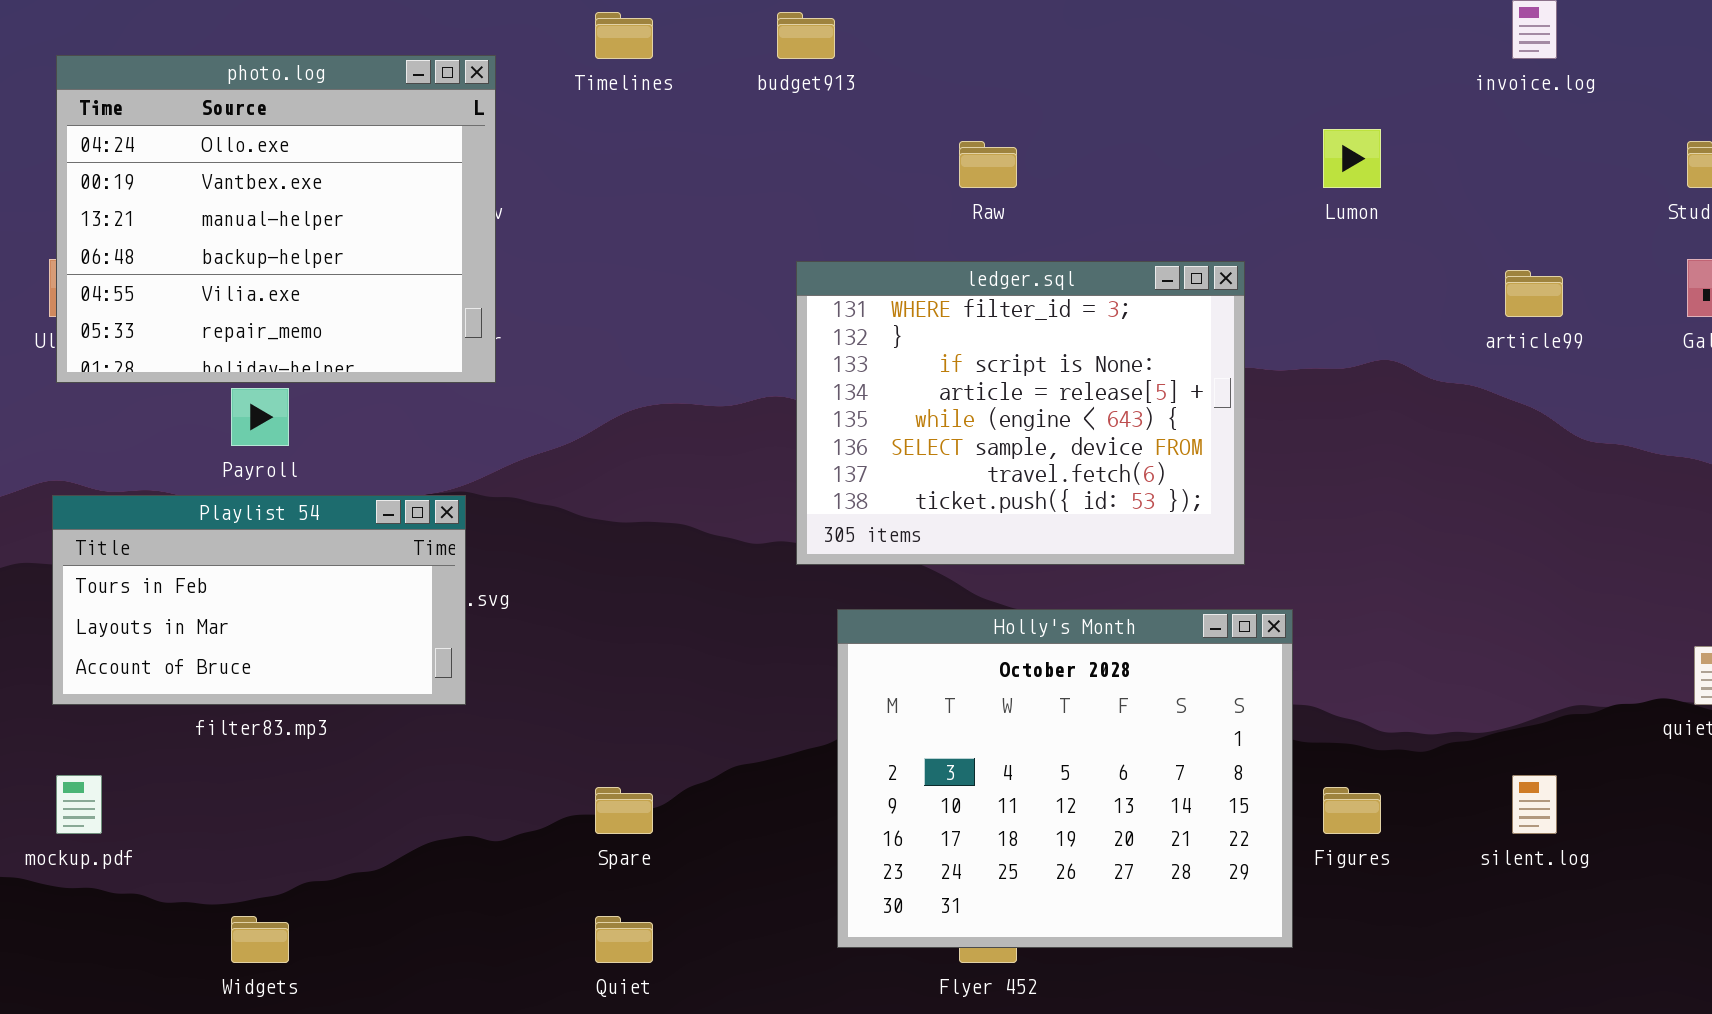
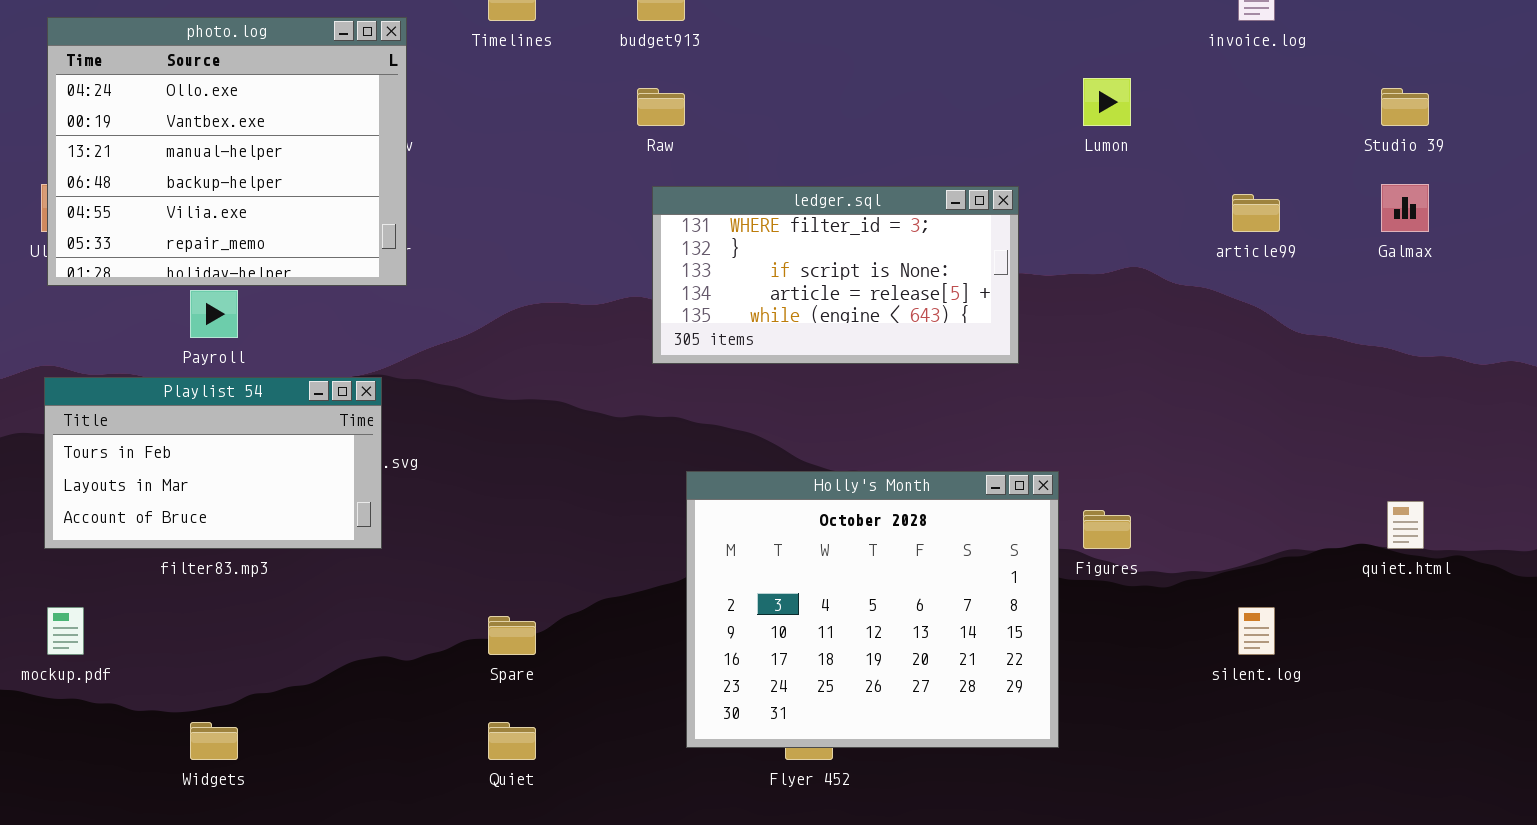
Raw: [959,141,1017,188] -> [637,88,685,126], moved
ledger.sql: [796,261,1245,565] -> [652,186,1019,364], resized
Figures: [1323,787,1381,834] -> [1083,510,1131,549], moved

